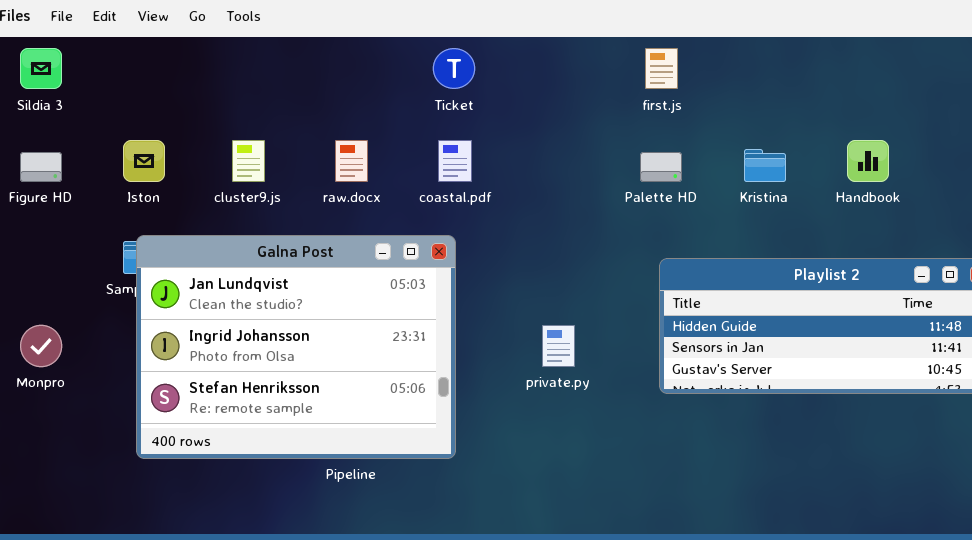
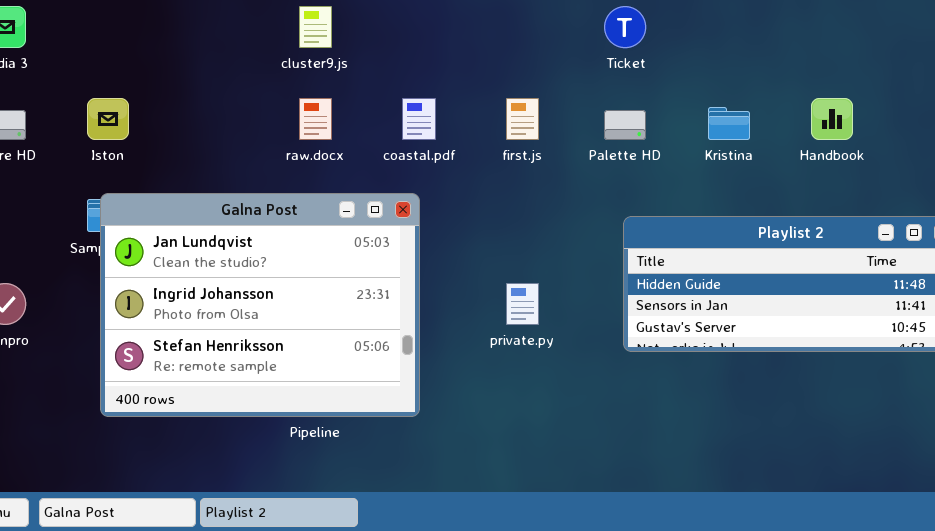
Ticket: [433,48,475,89] -> [604,6,646,48], moved
first.js: [645,48,678,89] -> [506,98,539,140], moved
cluster9.js: [232,140,265,182] -> [299,6,332,48], moved

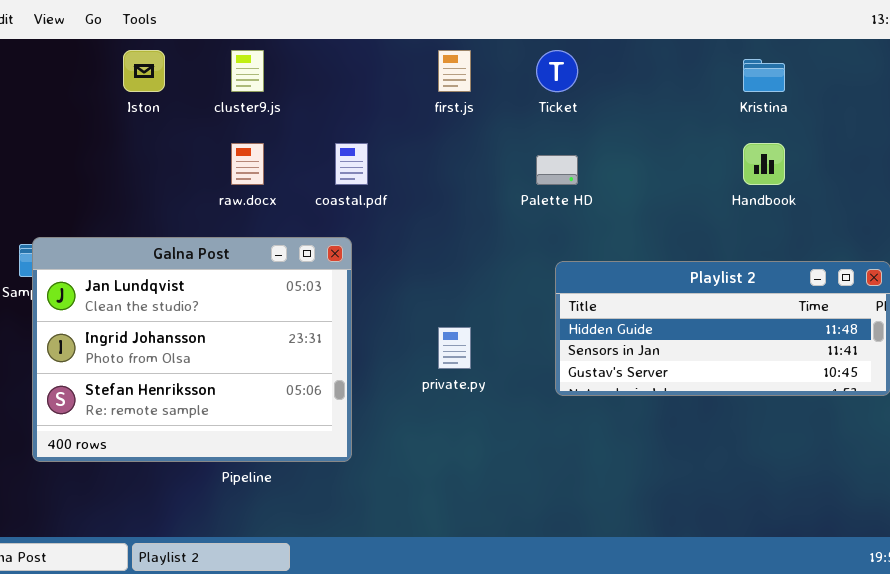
Iston: [87,98,129,140] -> [123,50,165,92], moved
first.js: [506,98,539,140] -> [438,50,471,92], moved
Kristina: [708,107,750,140] -> [743,59,785,92], moved

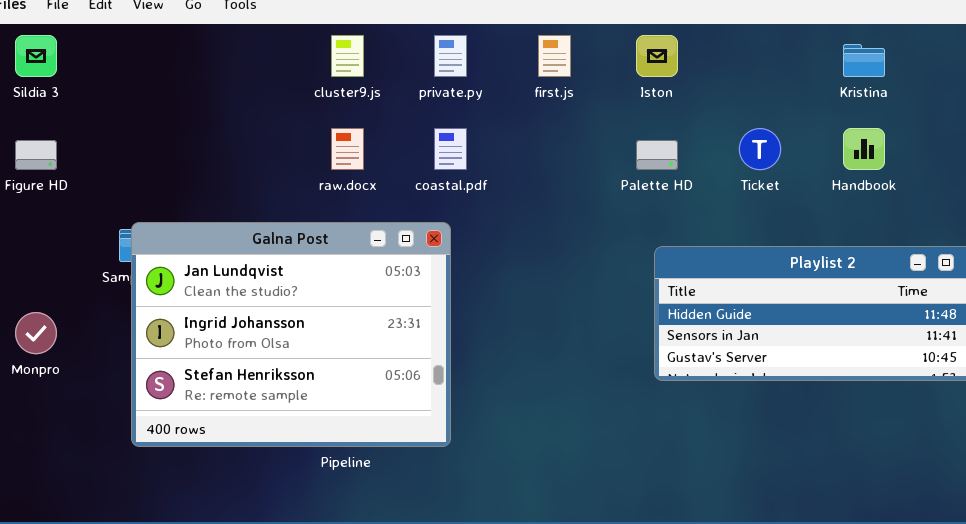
Iston: [123,50,165,92] -> [636,35,678,77], moved
Ticket: [536,50,578,92] -> [739,128,781,170], moved
private.py: [438,327,471,369] -> [434,35,467,77], moved

